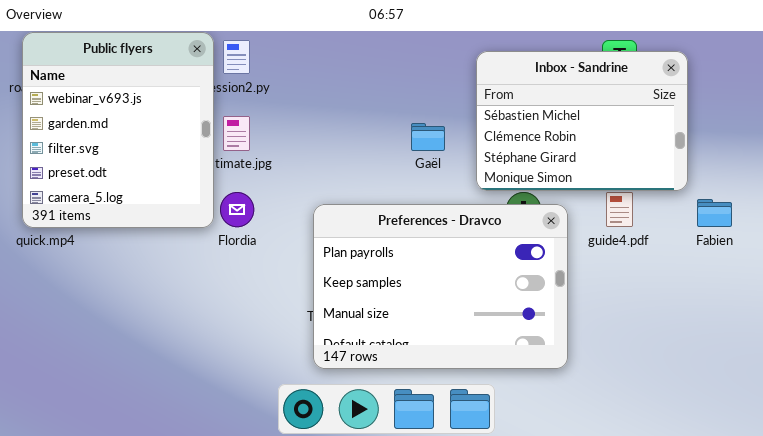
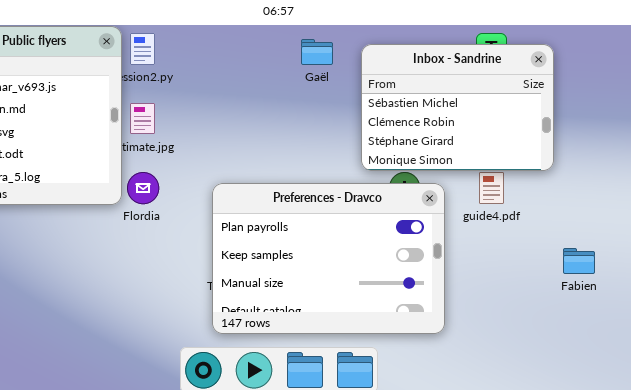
Gaël: [411,123,445,151] -> [301,39,333,65], moved
Fabien: [697,199,732,227] -> [563,248,595,274], moved

